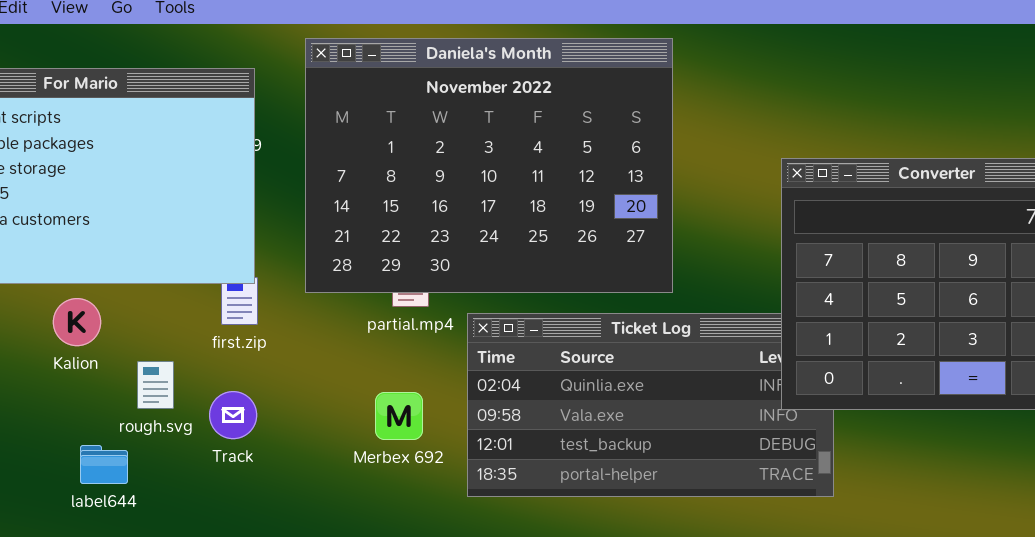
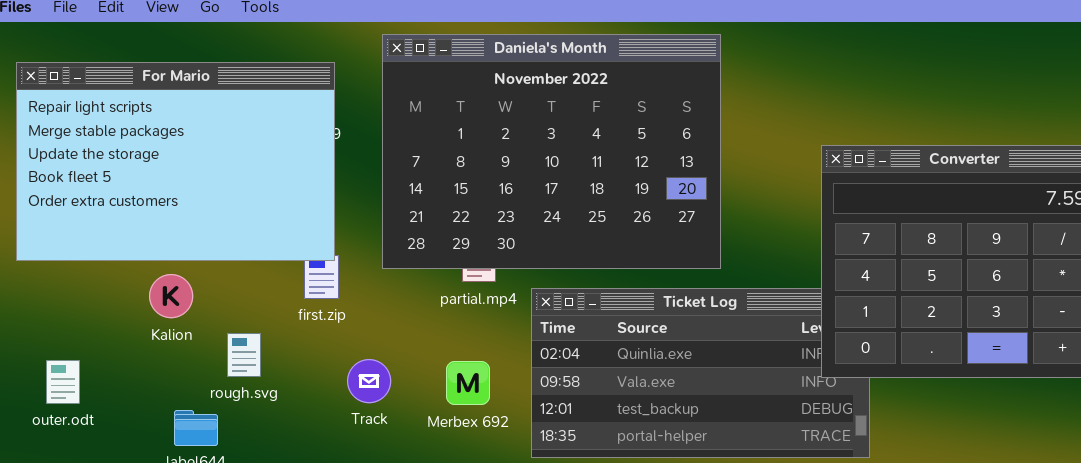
Track: [209,391,257,439] -> [347,359,391,403], moved

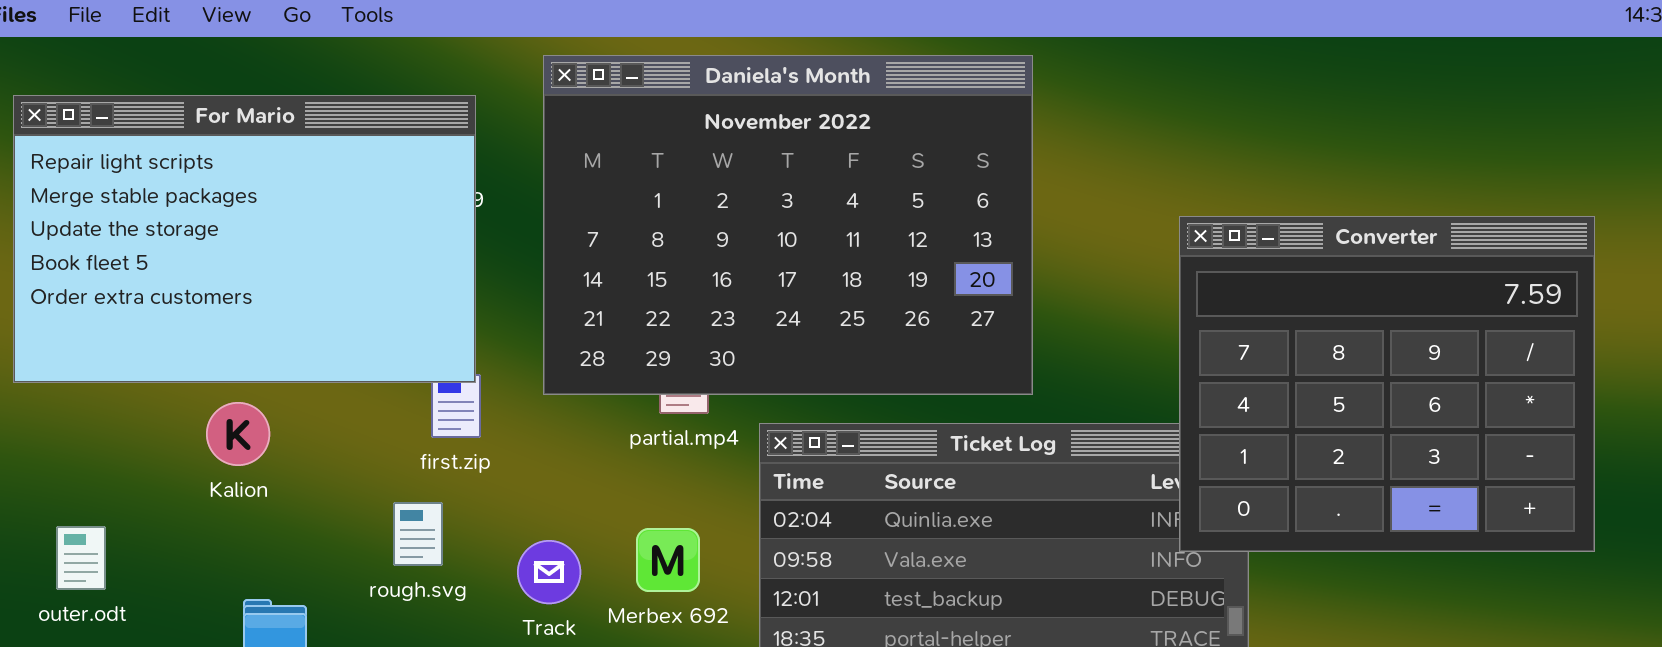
rough.svg: [227,333,261,377] -> [393,502,443,566], moved
Track: [347,359,391,403] -> [517,540,581,604], moved

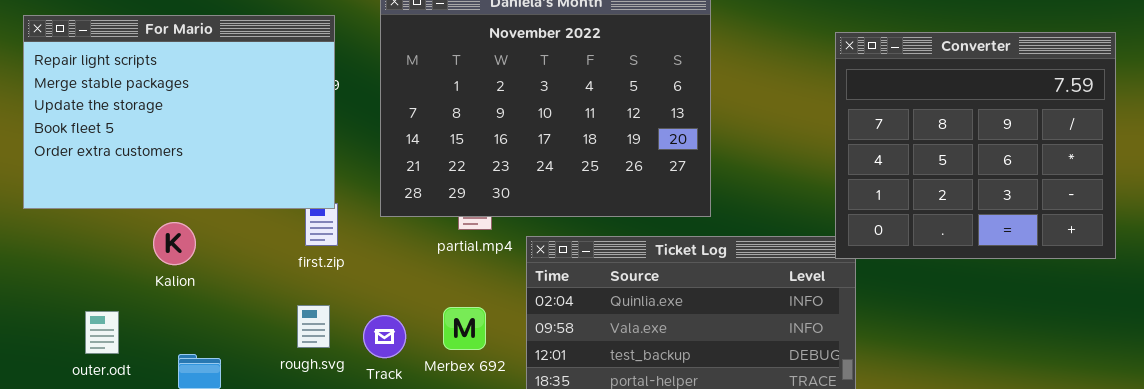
Converter: [1179,216,1595,552] -> [835,32,1116,259], moved
rough.svg: [393,502,443,566] -> [297,305,330,348], moved
outer.odt: [56,526,106,590] -> [85,311,119,354], moved

